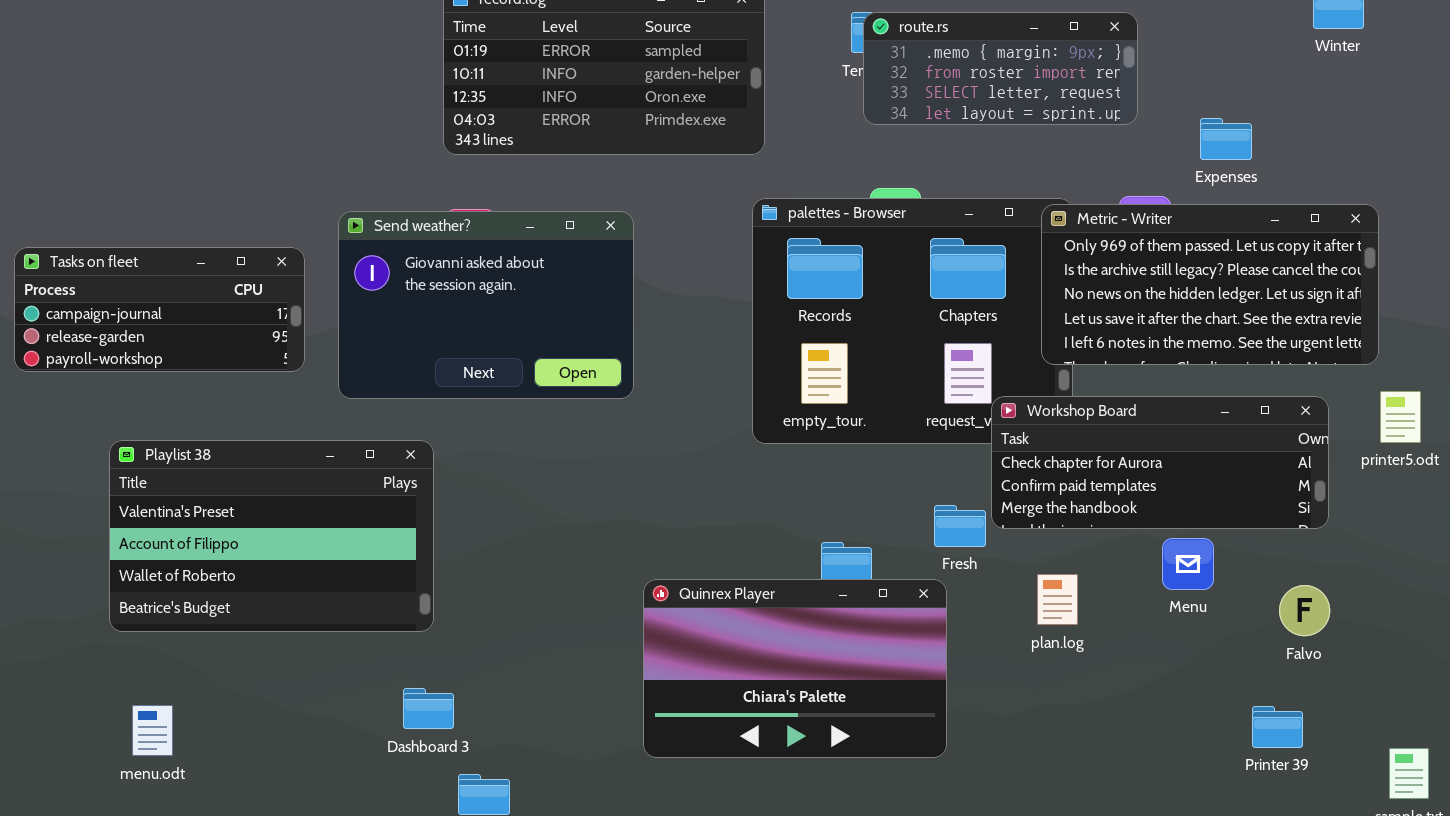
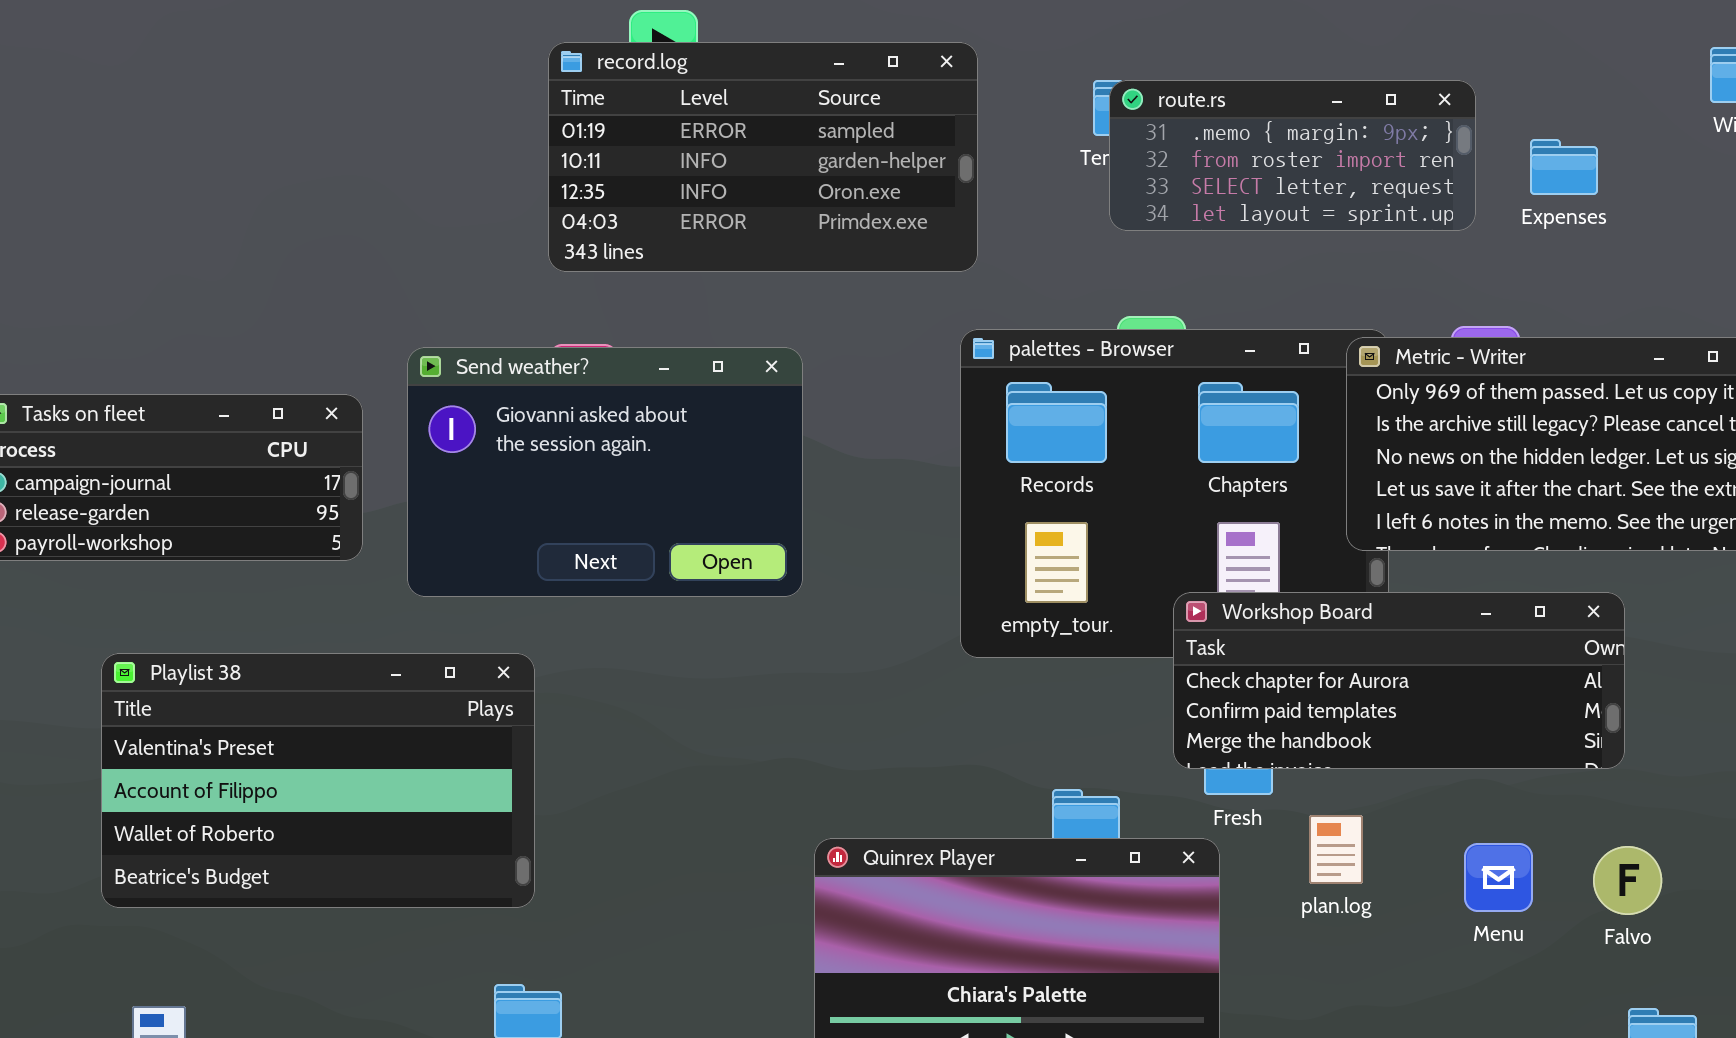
Expenses: [1200,118,1252,160] -> [1530,139,1598,195], moved
Workshop Board: [991,396,1329,529] -> [1173,592,1625,769], moved
Menu: [1162,538,1214,590] -> [1464,843,1533,912], moved
plan.log: [1037,574,1078,625] -> [1309,815,1363,884], moved
Falvo: [1279,585,1330,636] -> [1593,846,1662,915], moved

